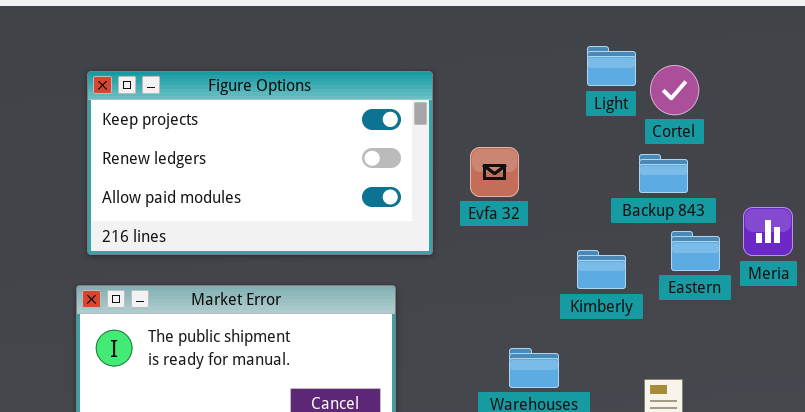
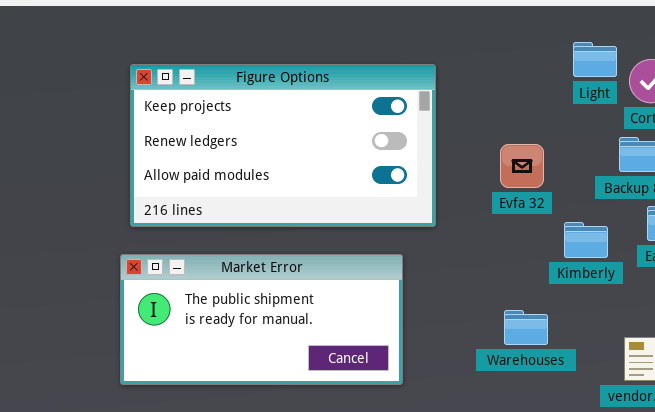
Evfa 32: [470,147,519,197] -> [500,144,544,188], moved

